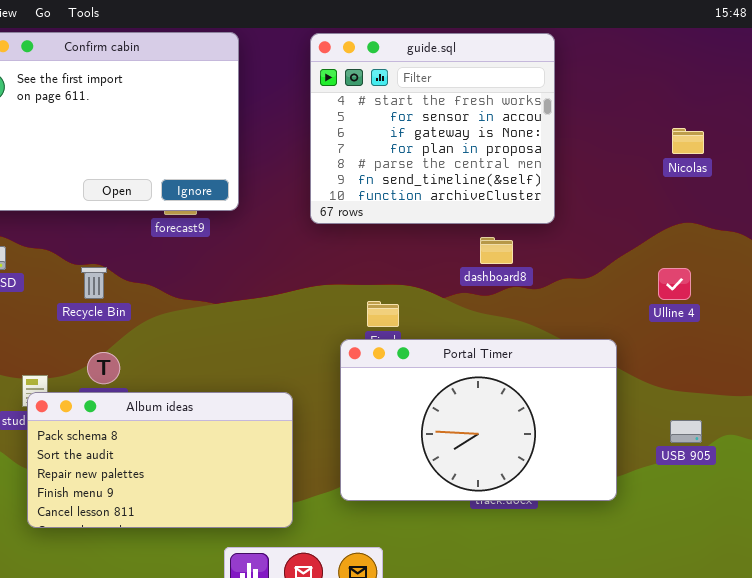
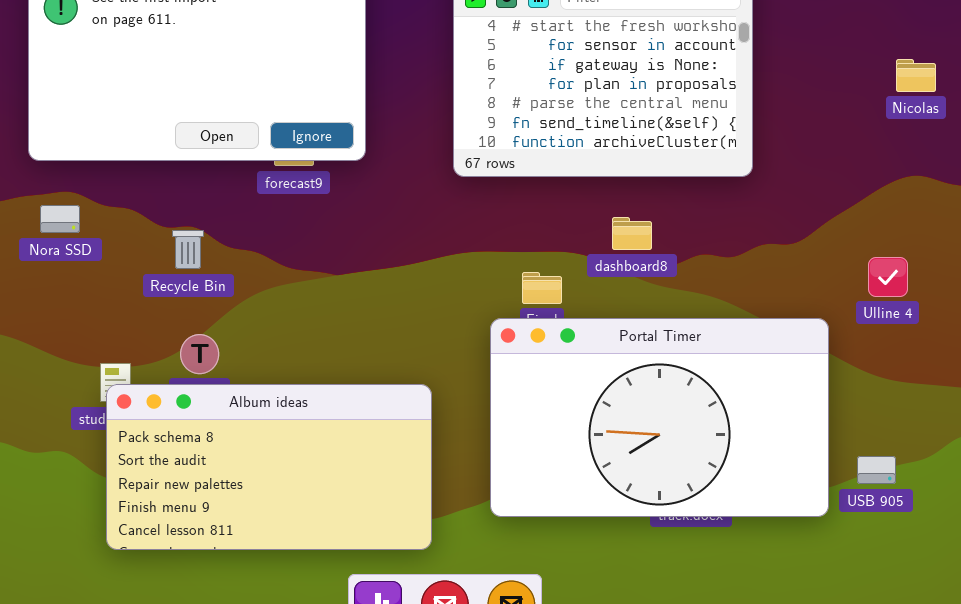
dashboard8: [480,237,513,264] -> [612,217,652,250], moved
Ulline 4: [658,268,691,300] -> [868,257,908,297], moved
USB 905: [670,420,702,443] -> [857,456,896,484], moved

